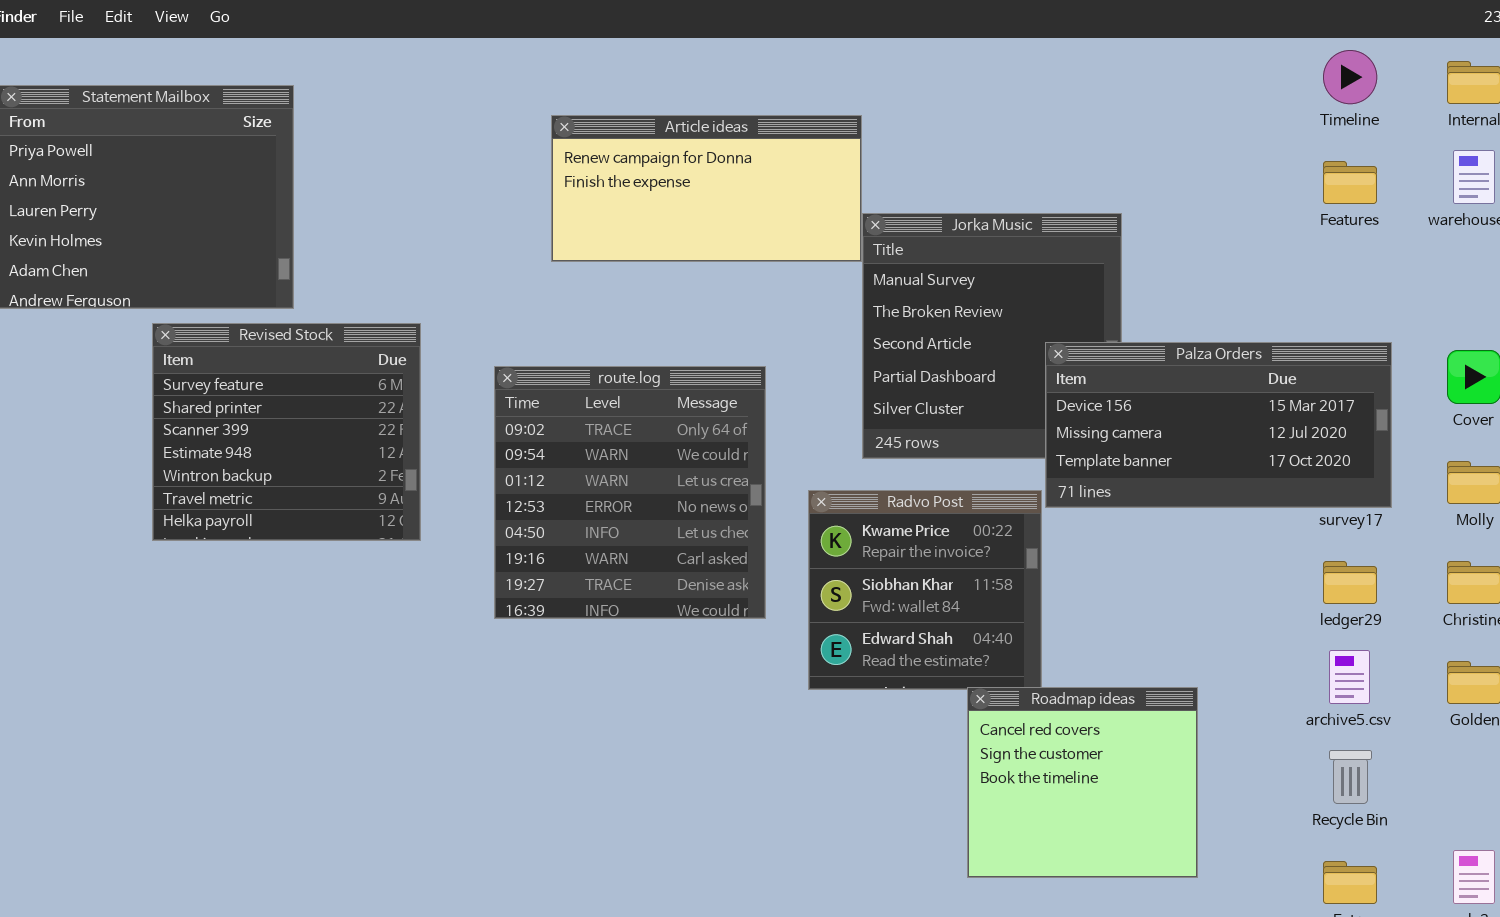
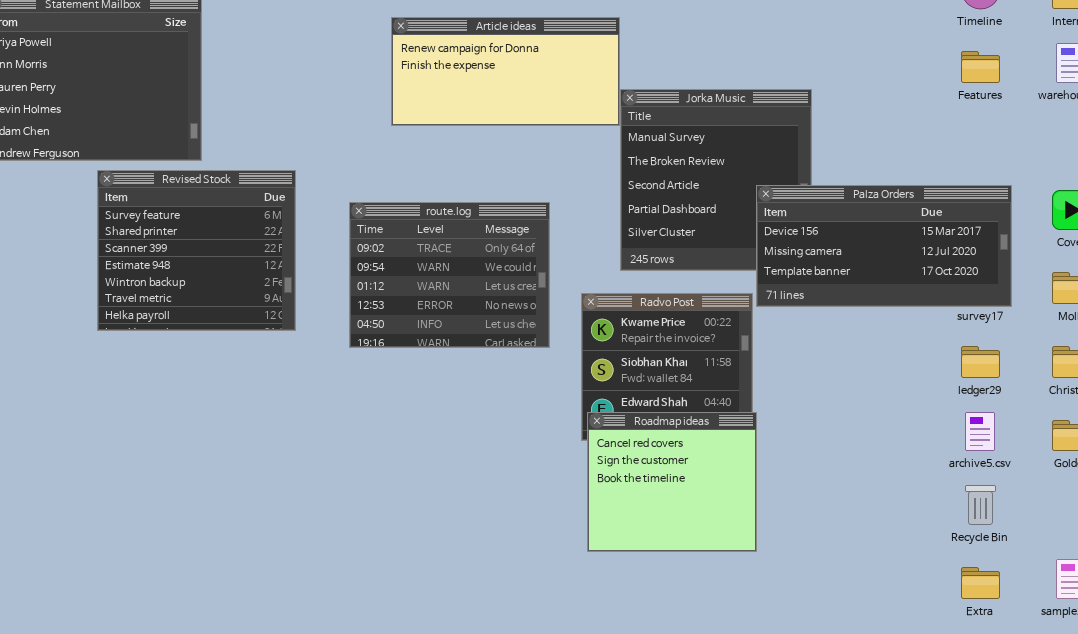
route.log: [494,366,766,619] -> [349,202,550,348], resized
Roadmap ideas: [967,687,1198,878] -> [587,412,757,552], moved

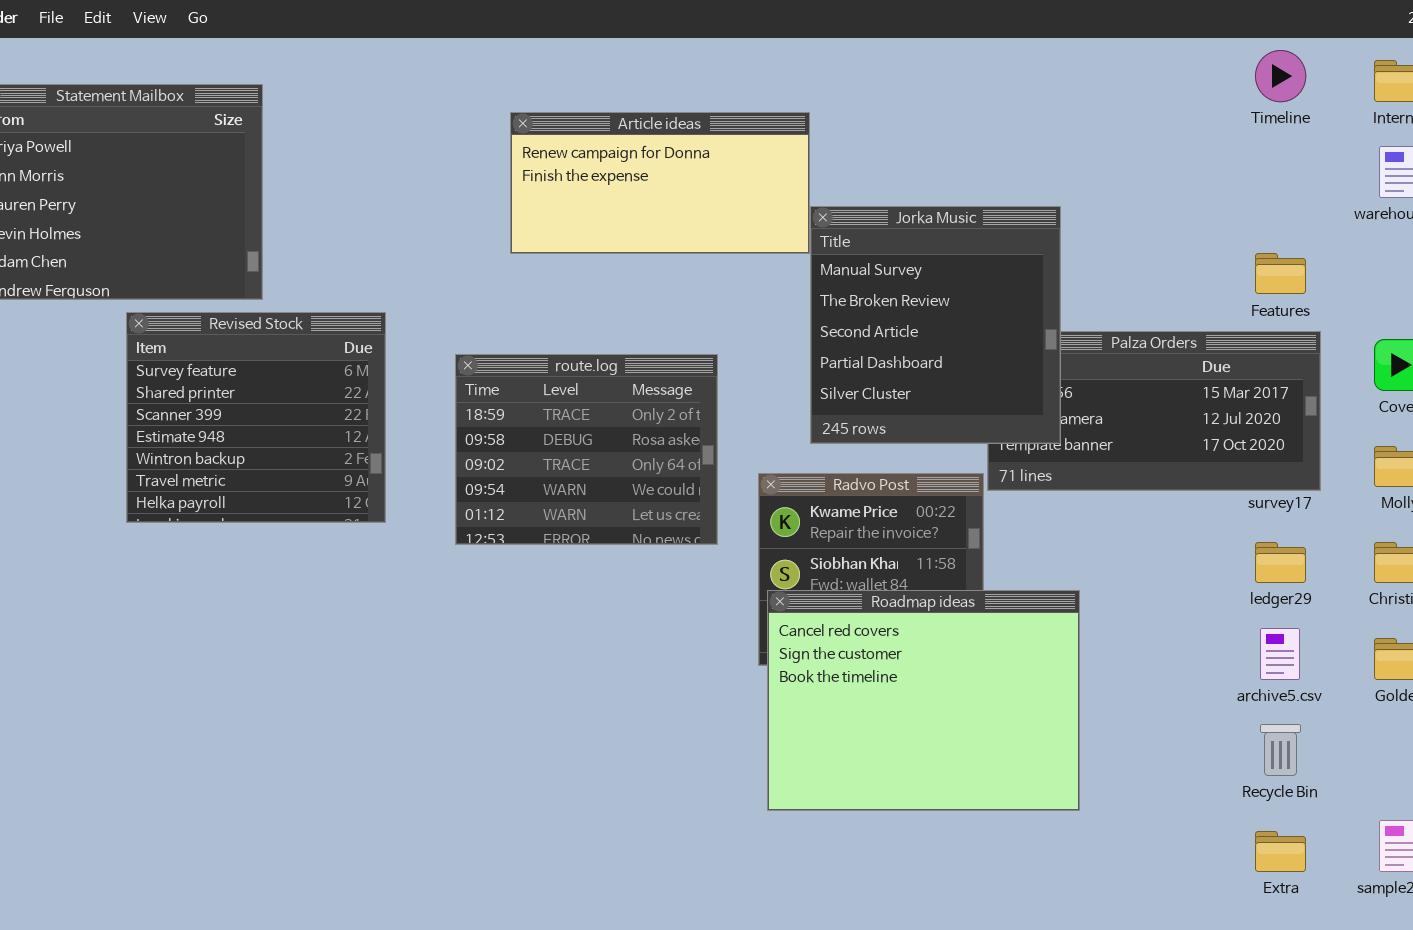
Features: [961,51,1000,83] -> [1255,253,1306,294], moved
Jorka Music: [620,89,812,271] -> [810,206,1061,444], raised
route.log: [349,202,550,348] -> [455,354,718,545], scrolled up 2 rows
Roadmap ideas: [587,412,757,552] -> [767,590,1080,811], resized

